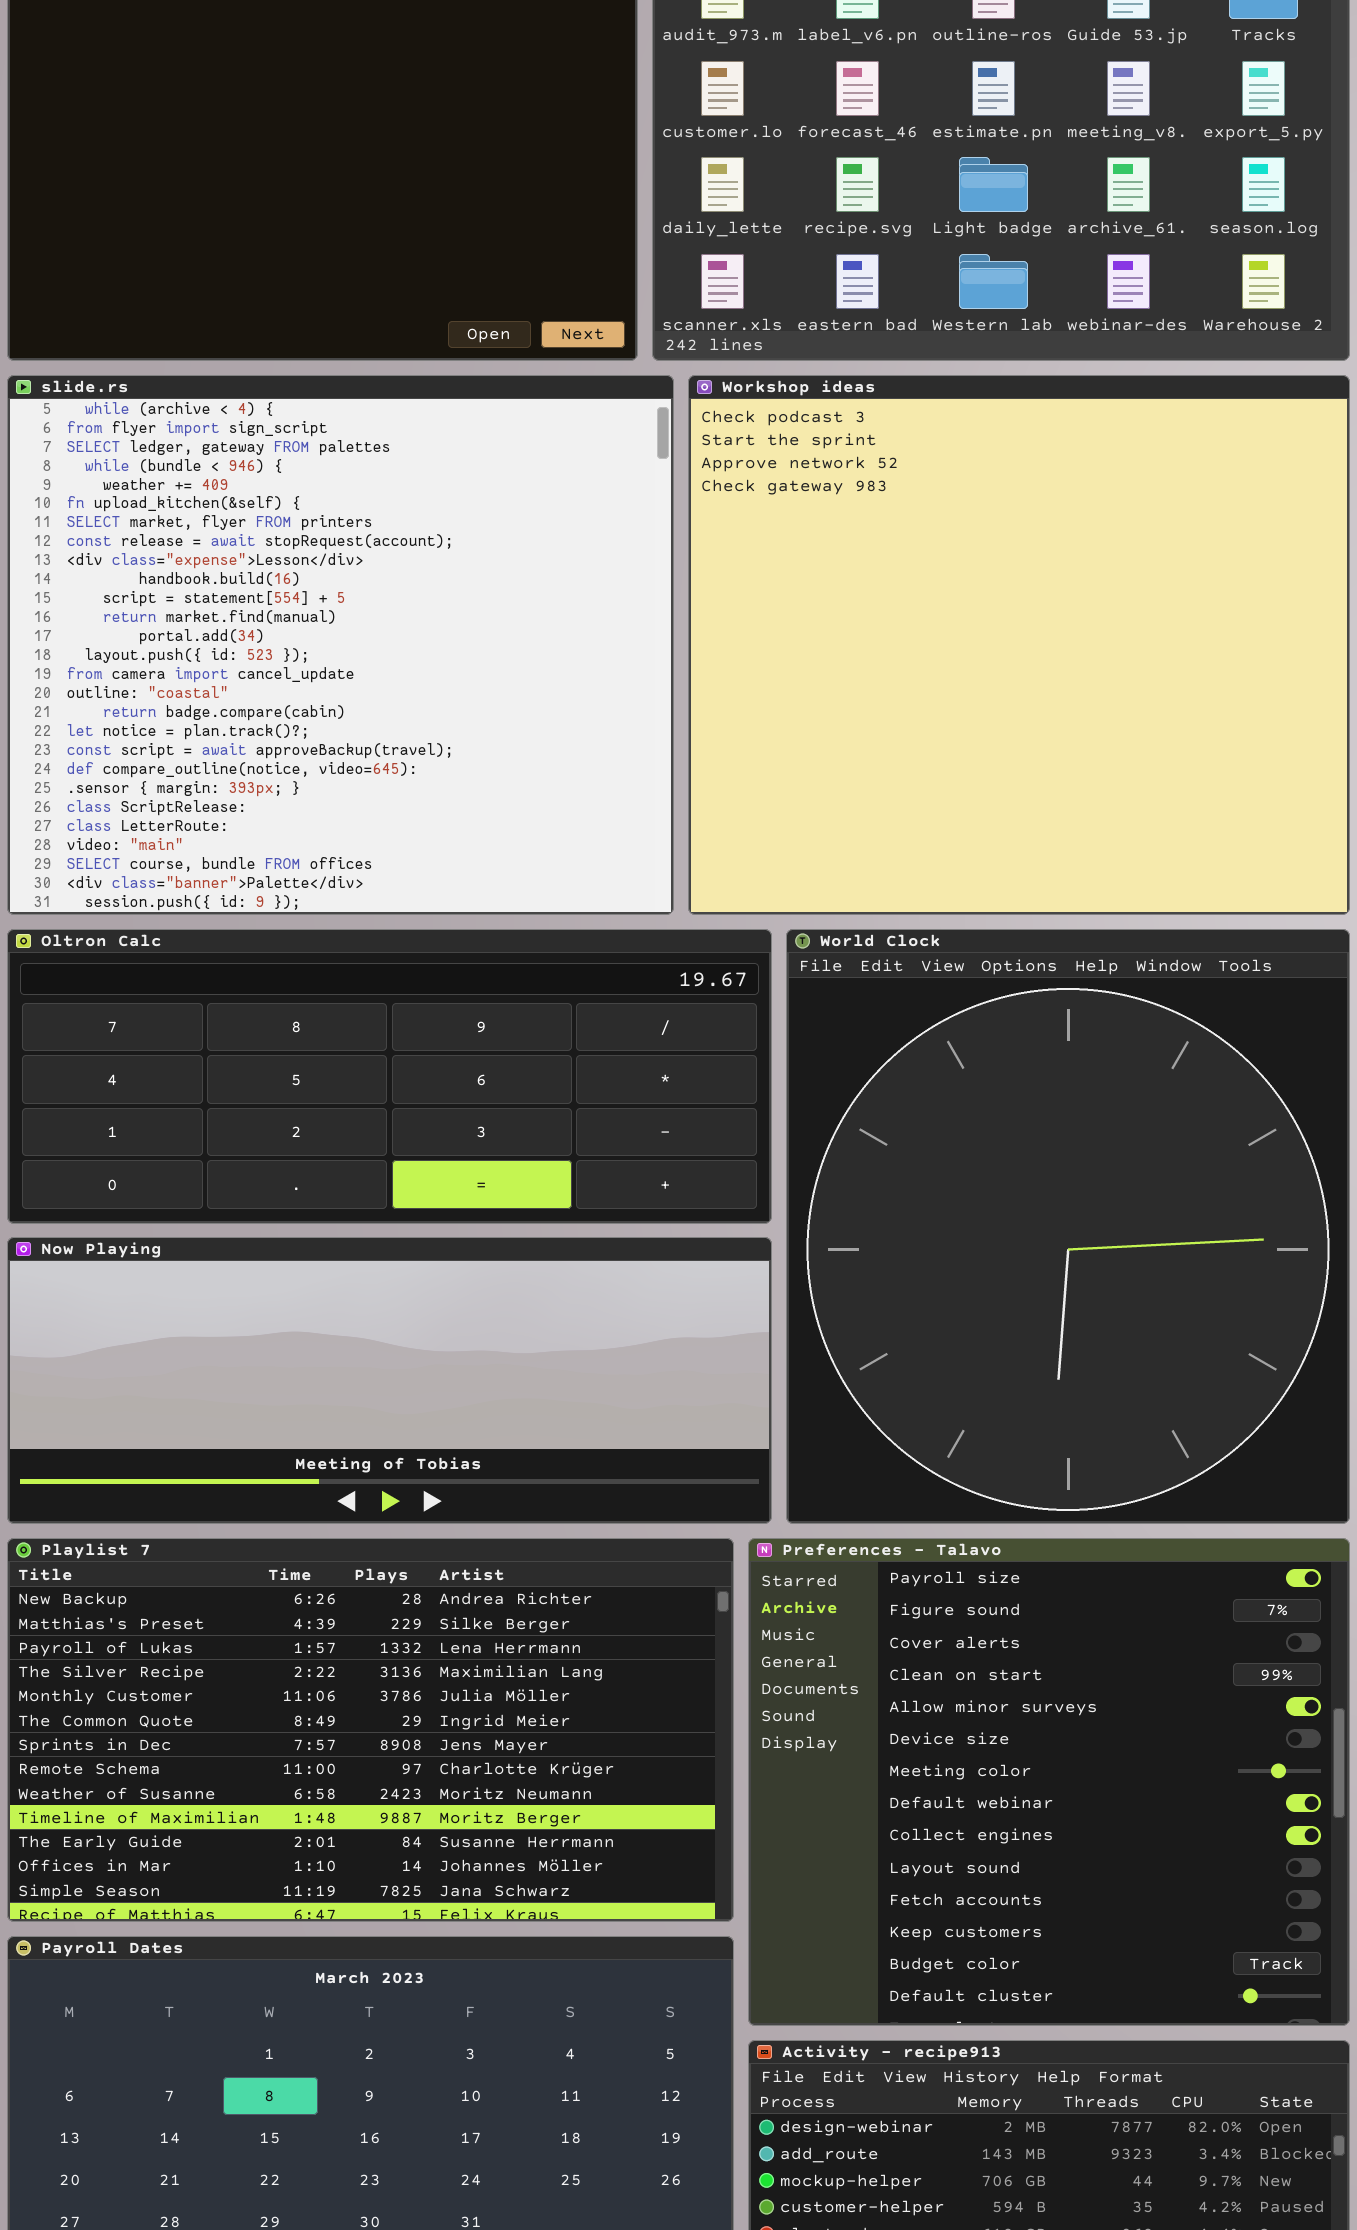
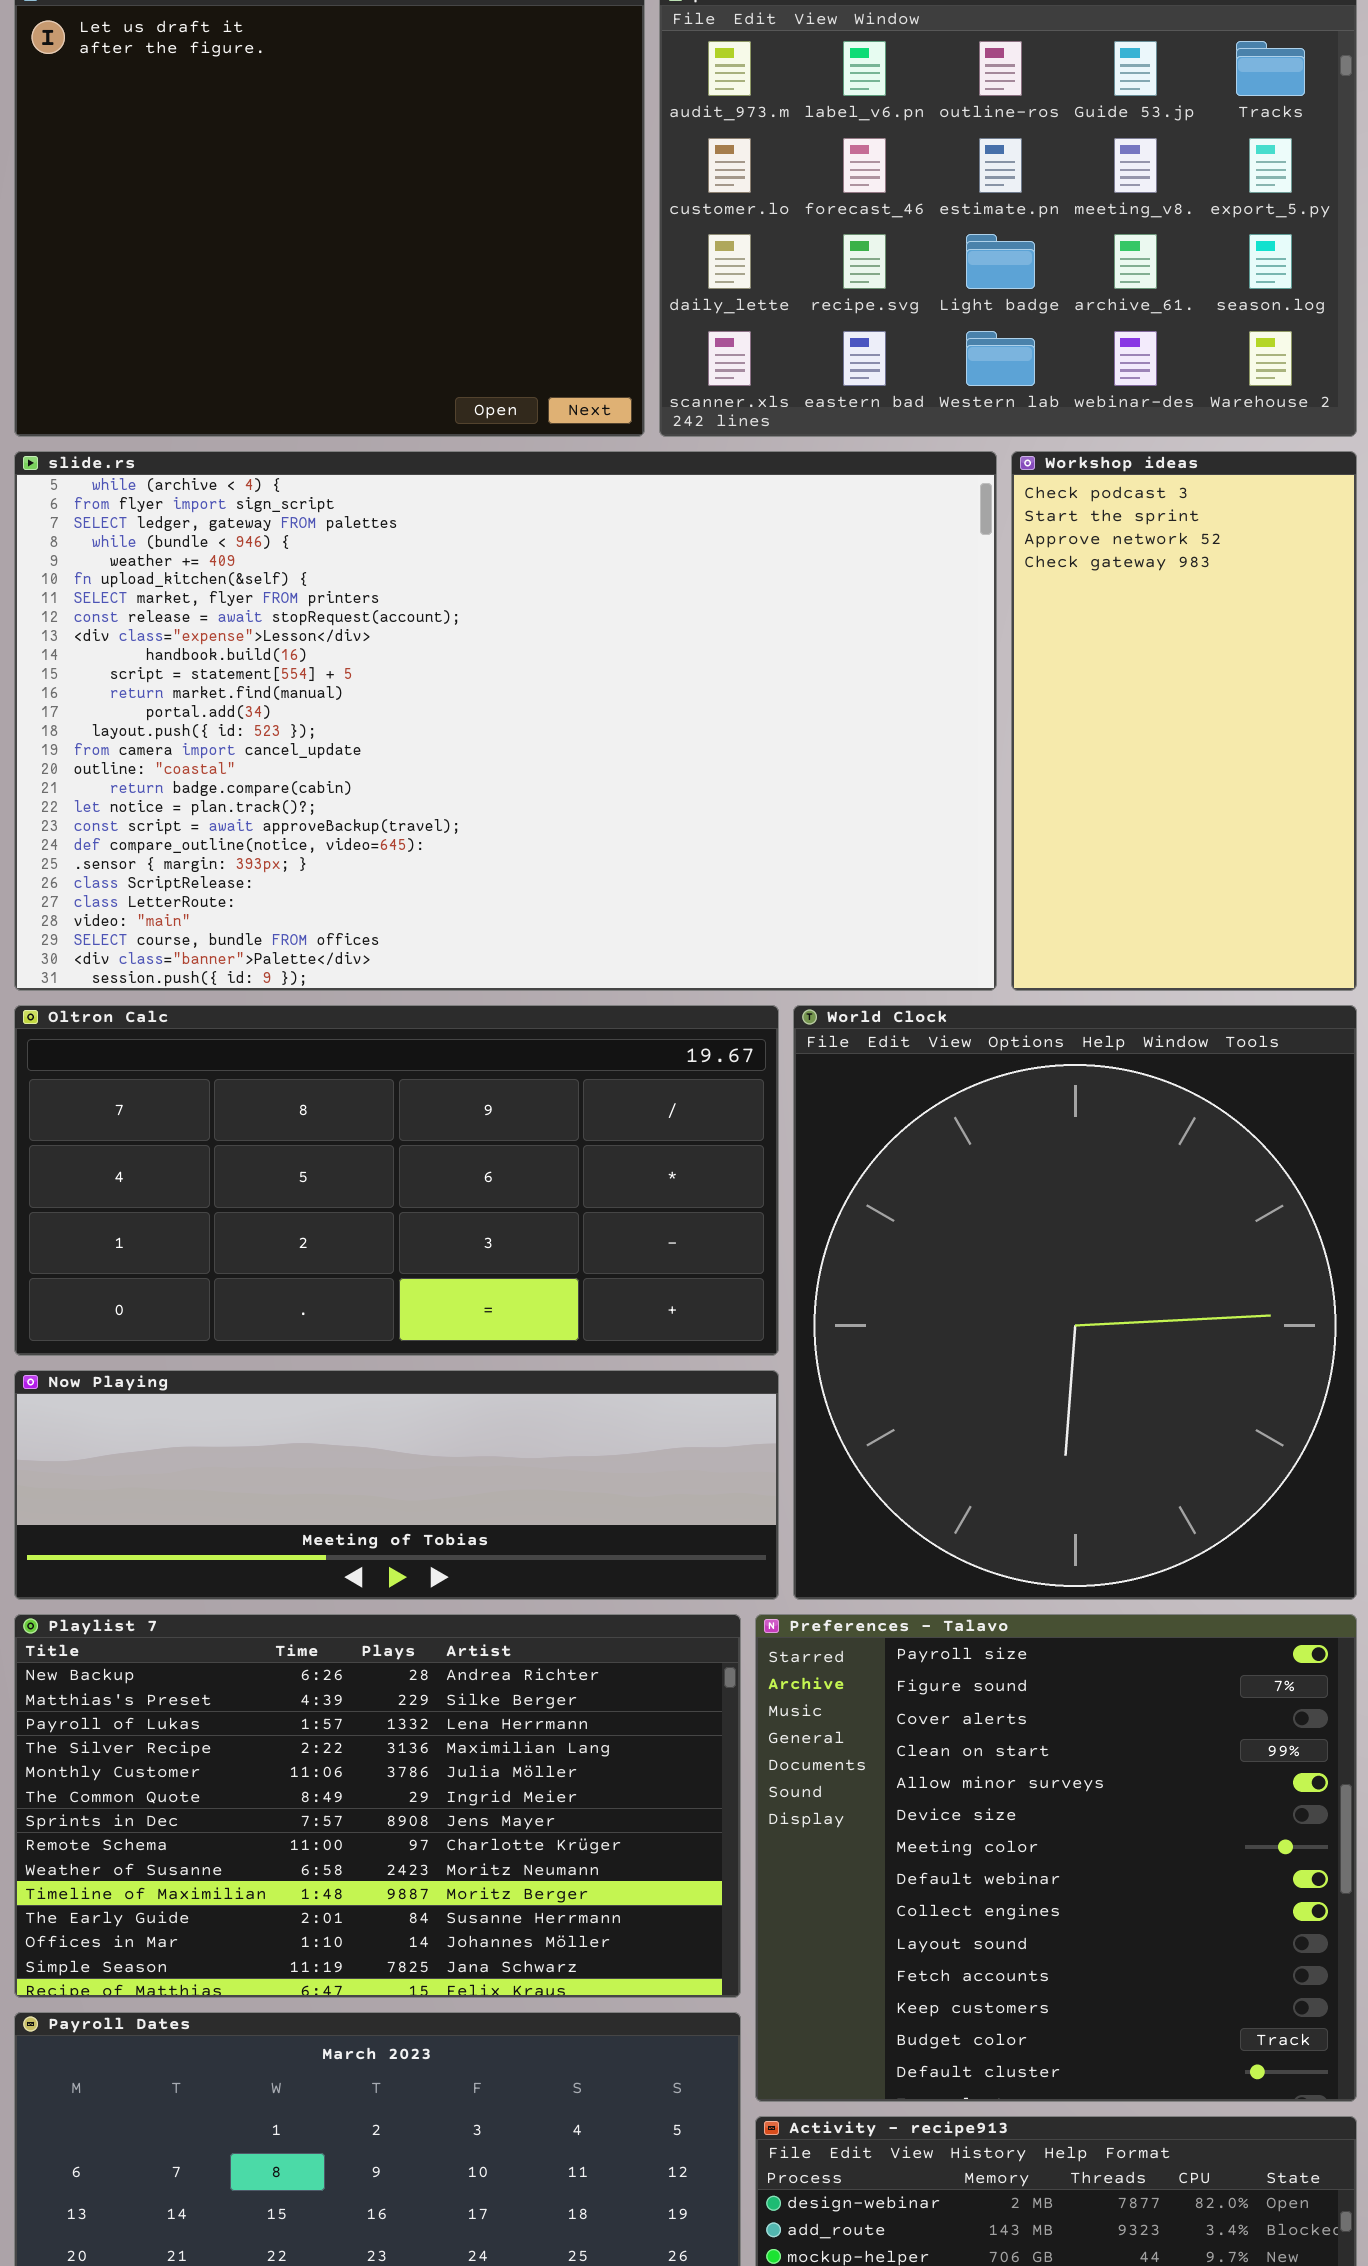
slide.rs: [7,375,674,915] -> [14,451,997,991], resized
Workshop ideas: [688,375,1350,915] -> [1011,451,1357,991], resized
Oltron Calc: [7,929,772,1224] -> [14,1005,779,1356], resized
Now Playing: [7,1237,772,1524] -> [14,1370,779,1600], resized

